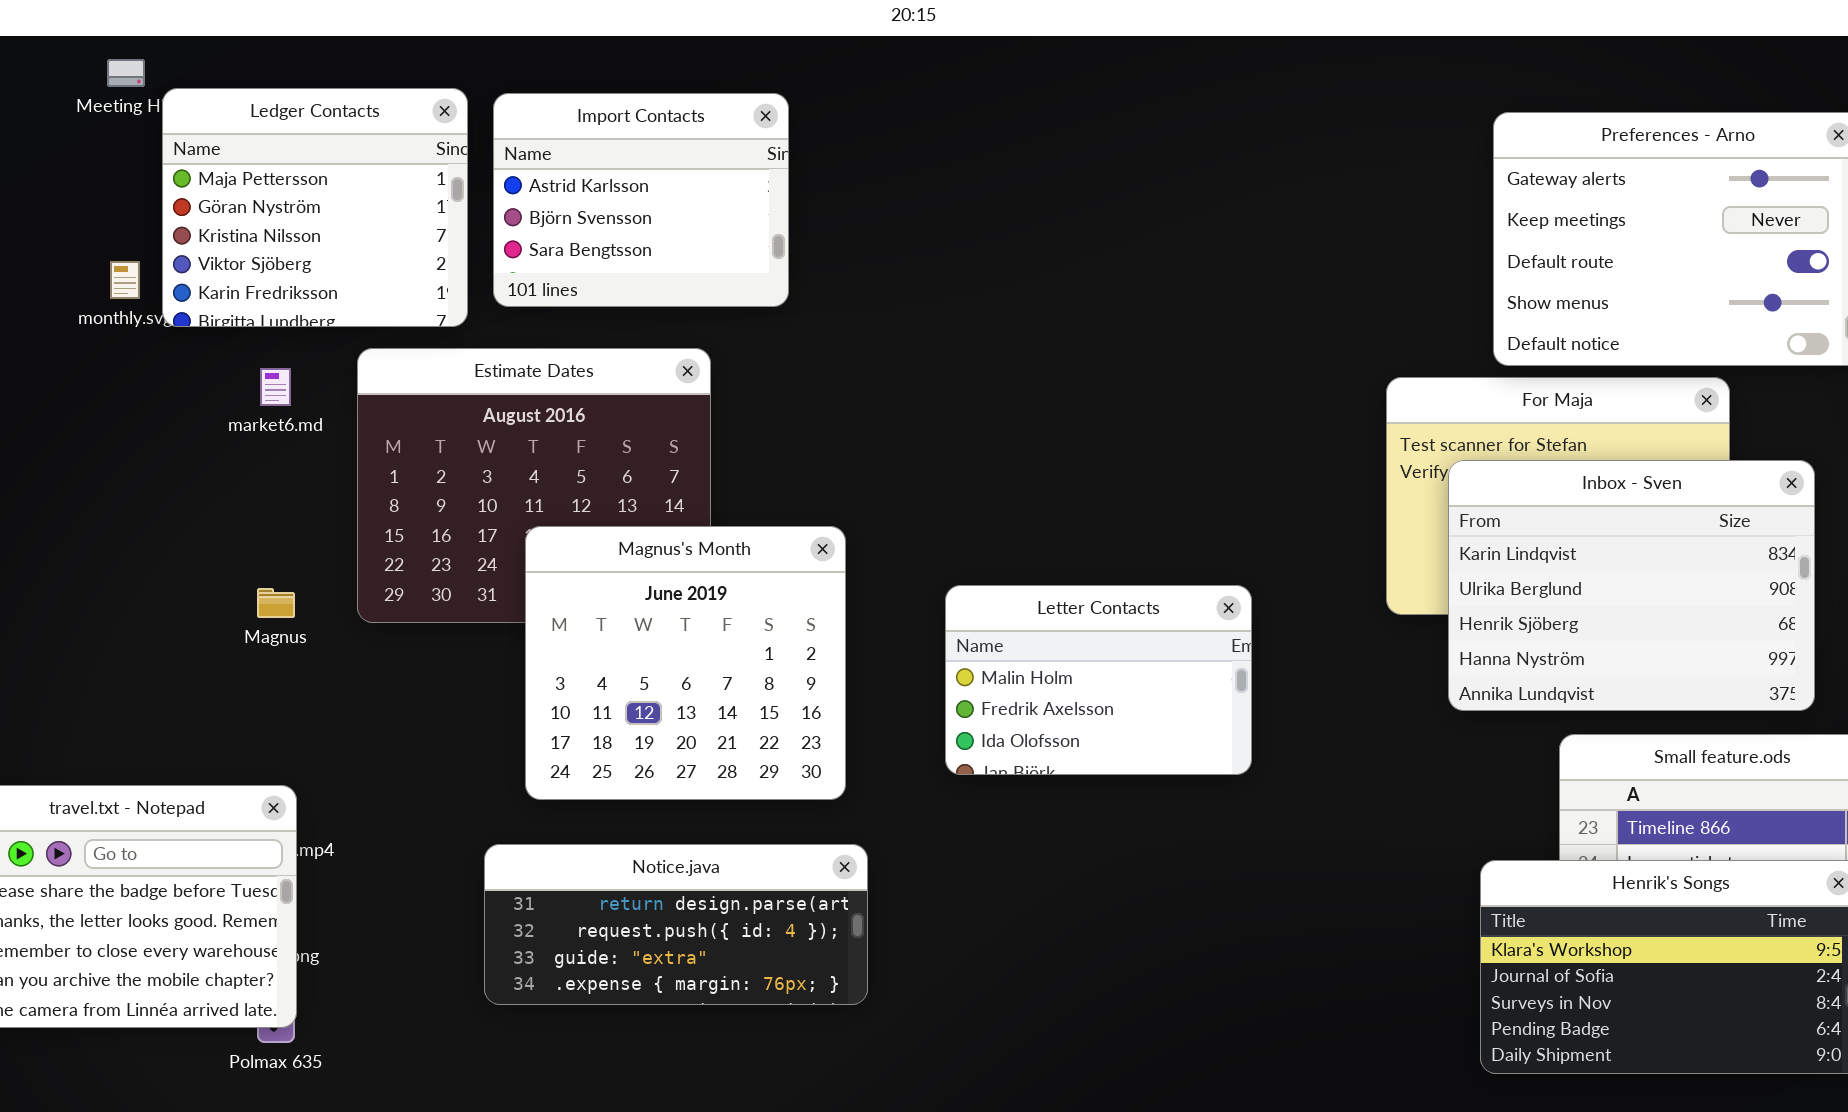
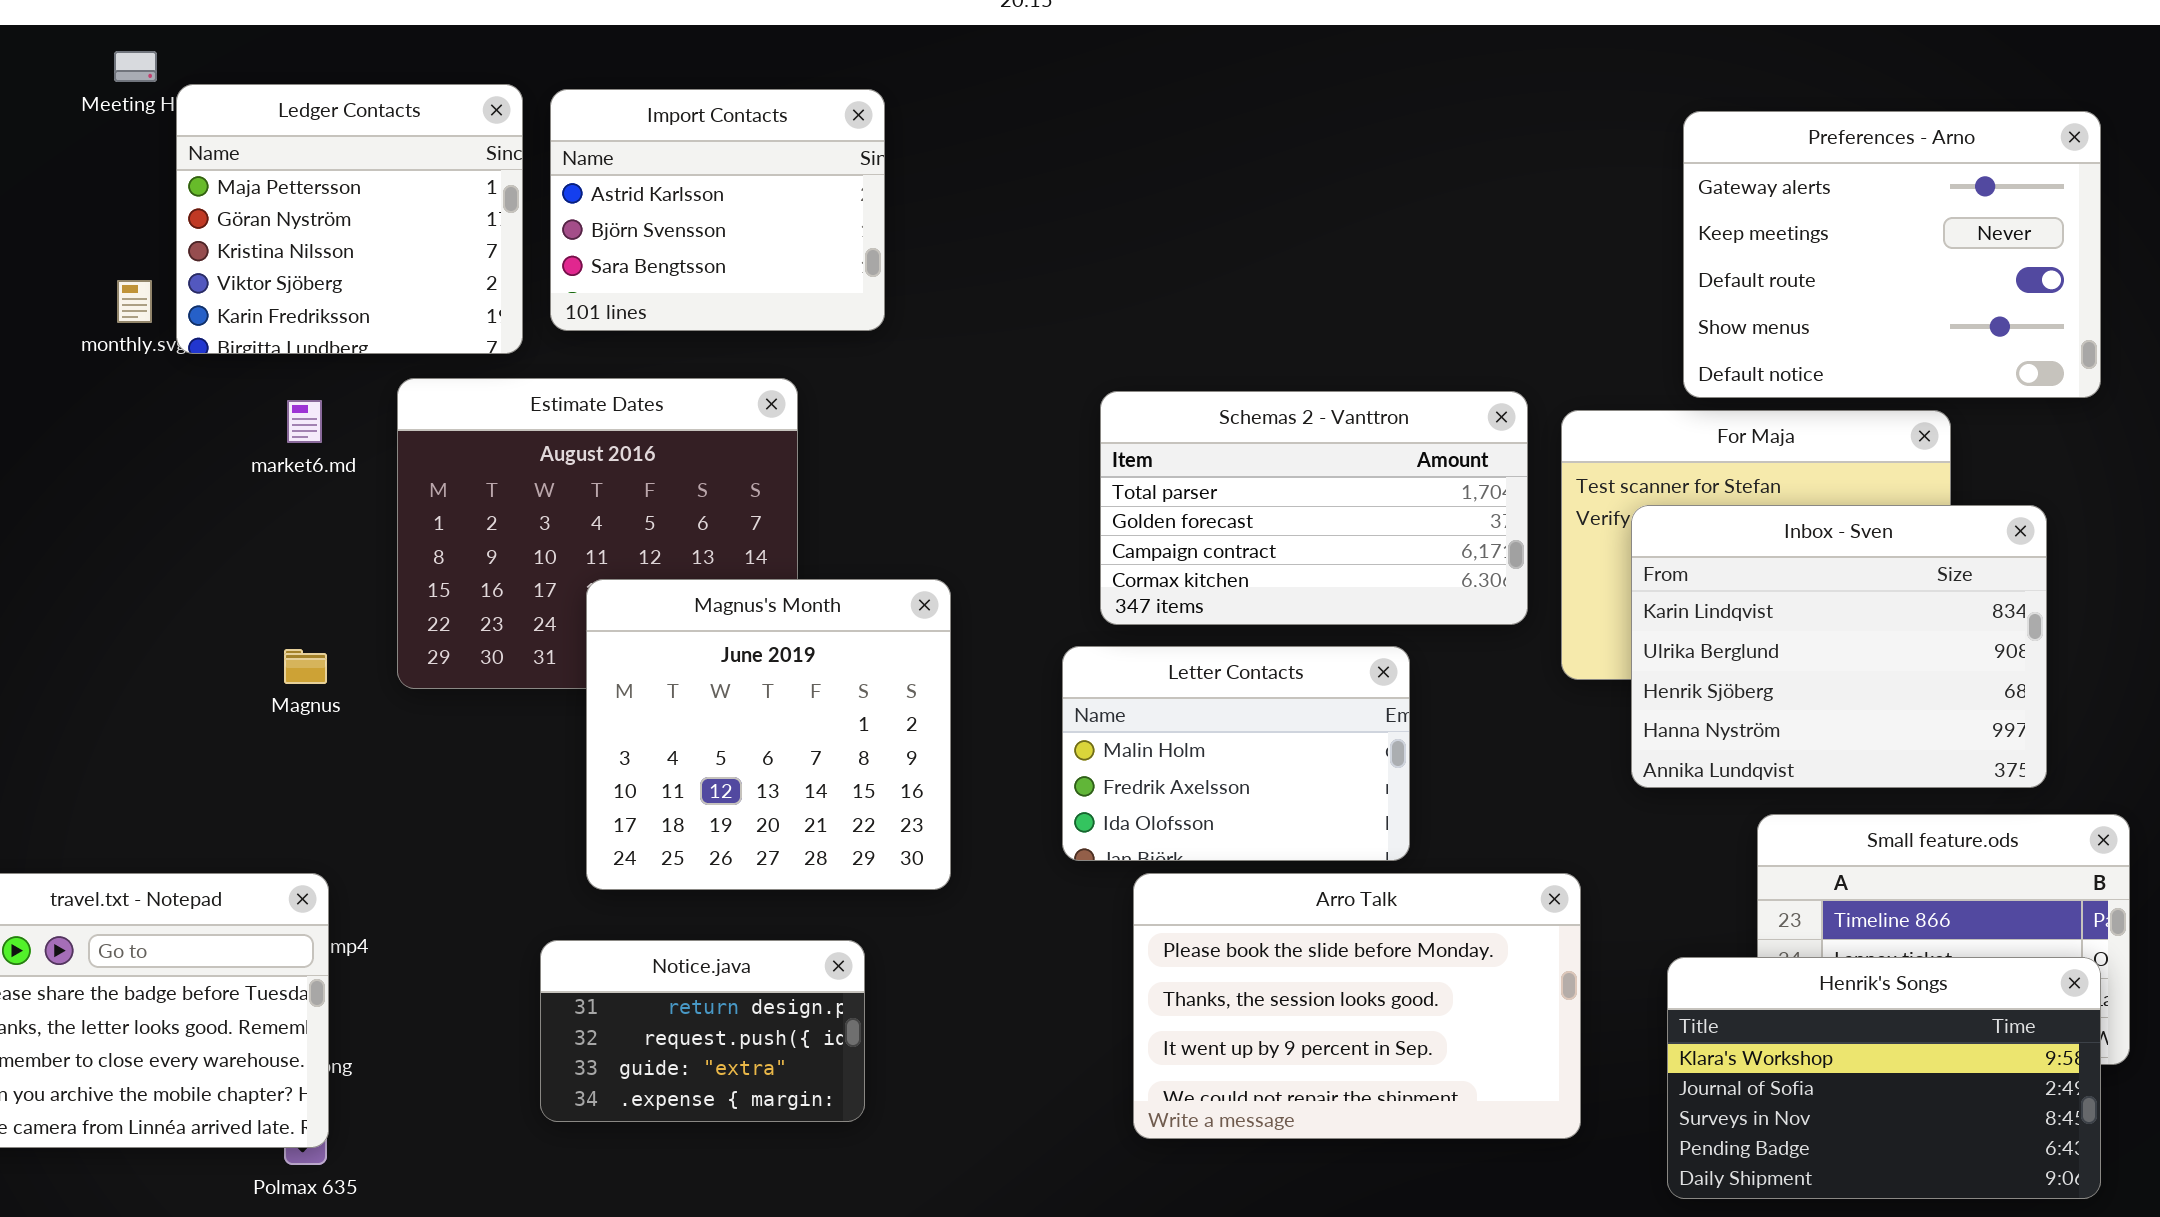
Schemas 2 - Vanttron: none -> [1100,391,1528,625], opened
Arro Talk: none -> [1133,873,1581,1139], opened
Notice.java: [484,844,868,1005] -> [540,940,865,1122], resized

